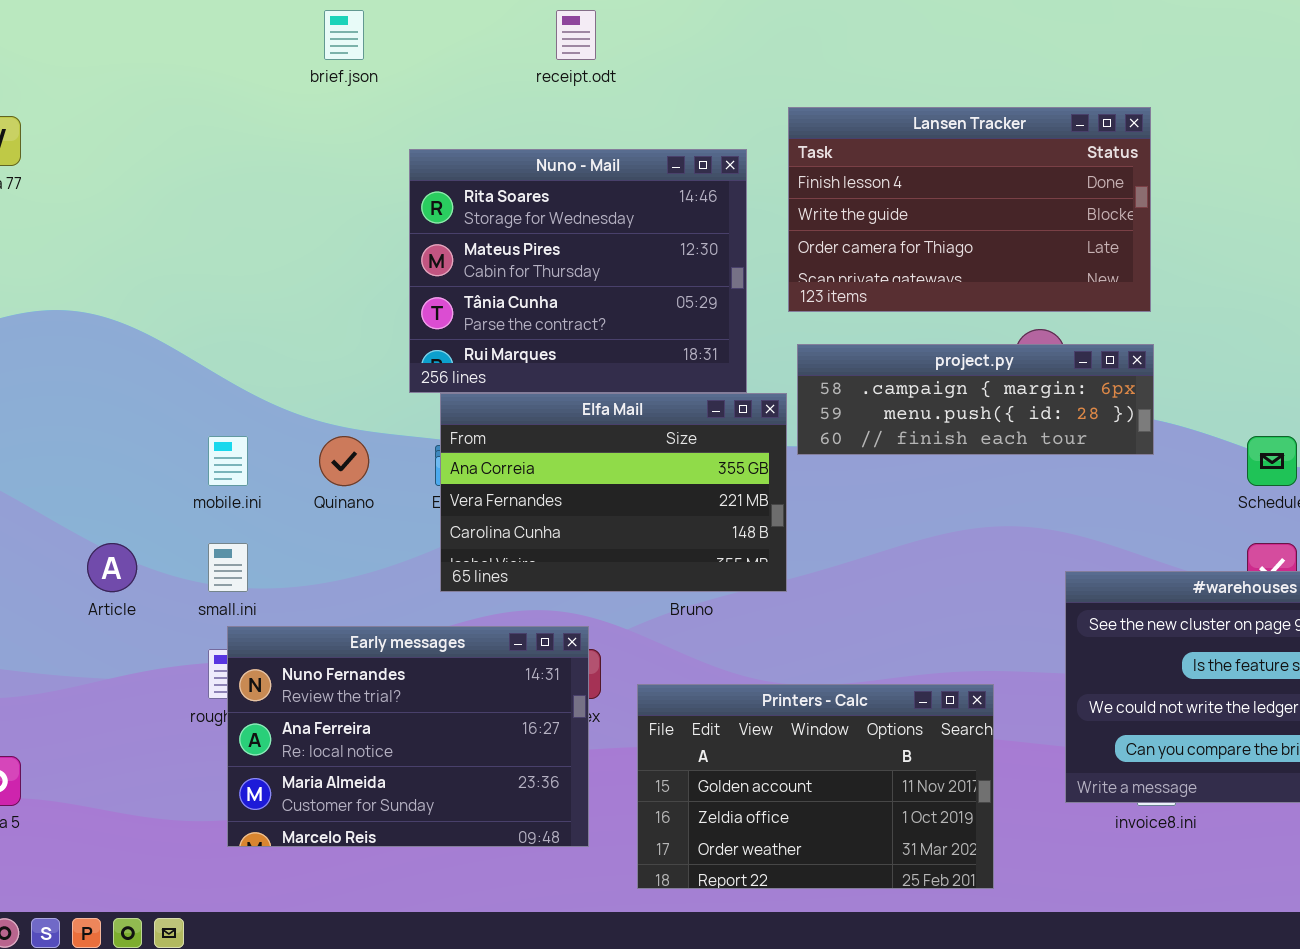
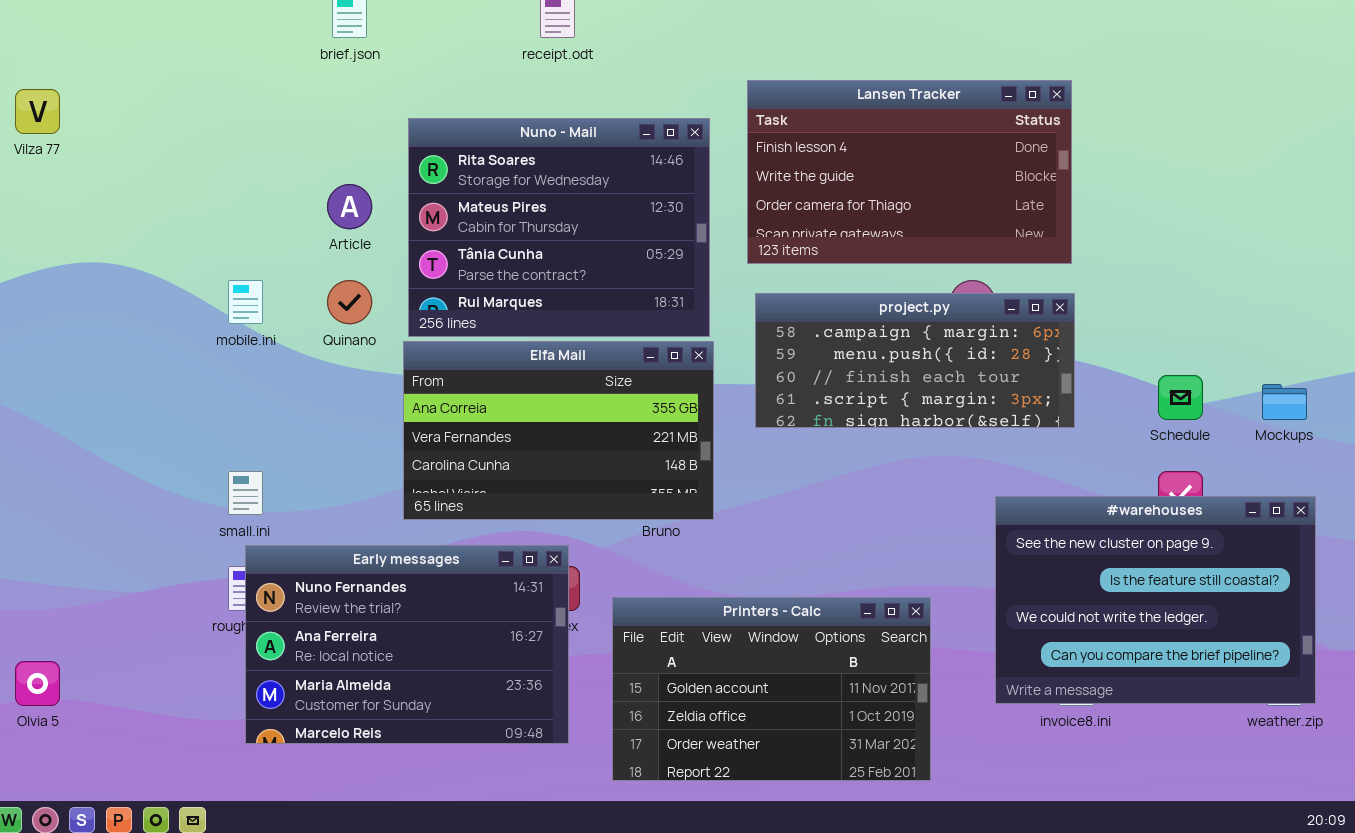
project.py: [797,344,1154,455] -> [755,293,1075,428], resized
Elfa Mail: [440,393,787,592] -> [403,341,714,520], moved
mobile.ini: [208,436,248,486] -> [228,280,263,324], moved
Quinano: [319,436,369,486] -> [327,280,372,324], moved
Article: [87,543,137,592] -> [327,184,372,229], moved

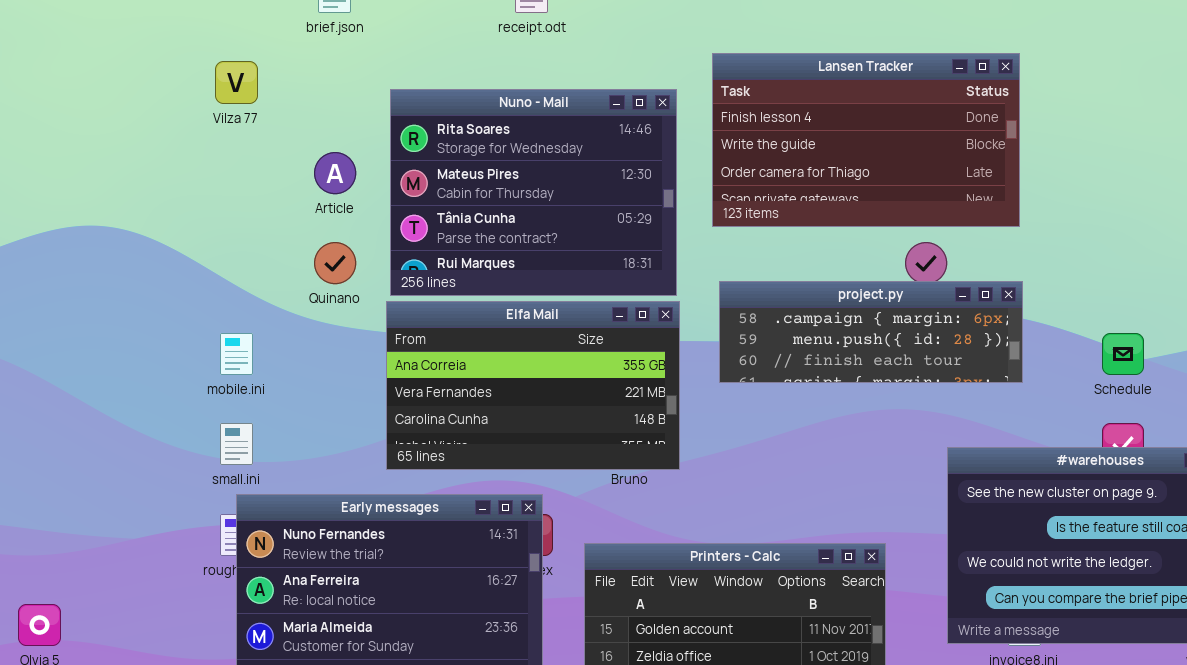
Vilza 77: [15,89,60,134] -> [215,61,258,104], moved
mobile.ini: [228,280,263,324] -> [220,333,253,375], moved
project.py: [755,293,1075,428] -> [719,281,1023,383], resized

